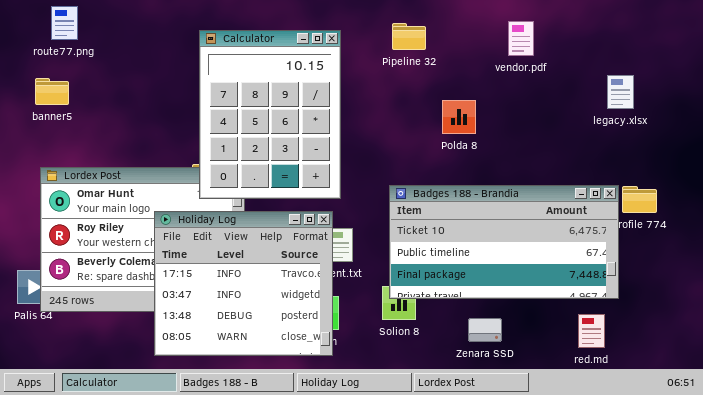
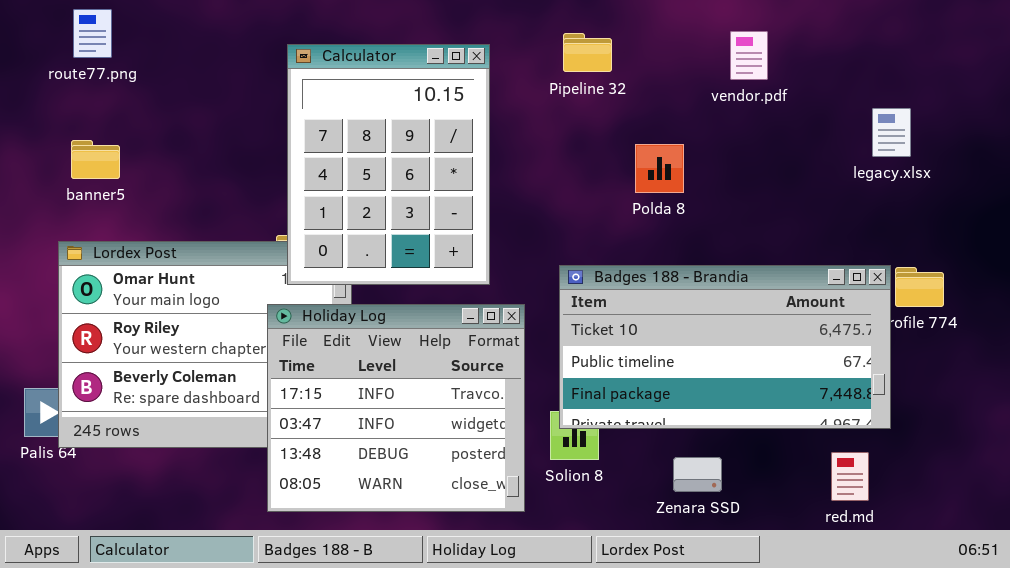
banner5: [35,78,69,105] -> [71,140,120,179], moved
Holiday Log: [154,211,333,356] -> [267,304,525,512], moved

